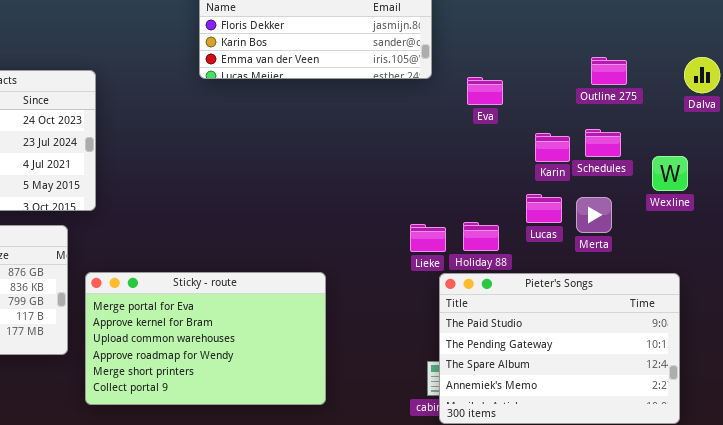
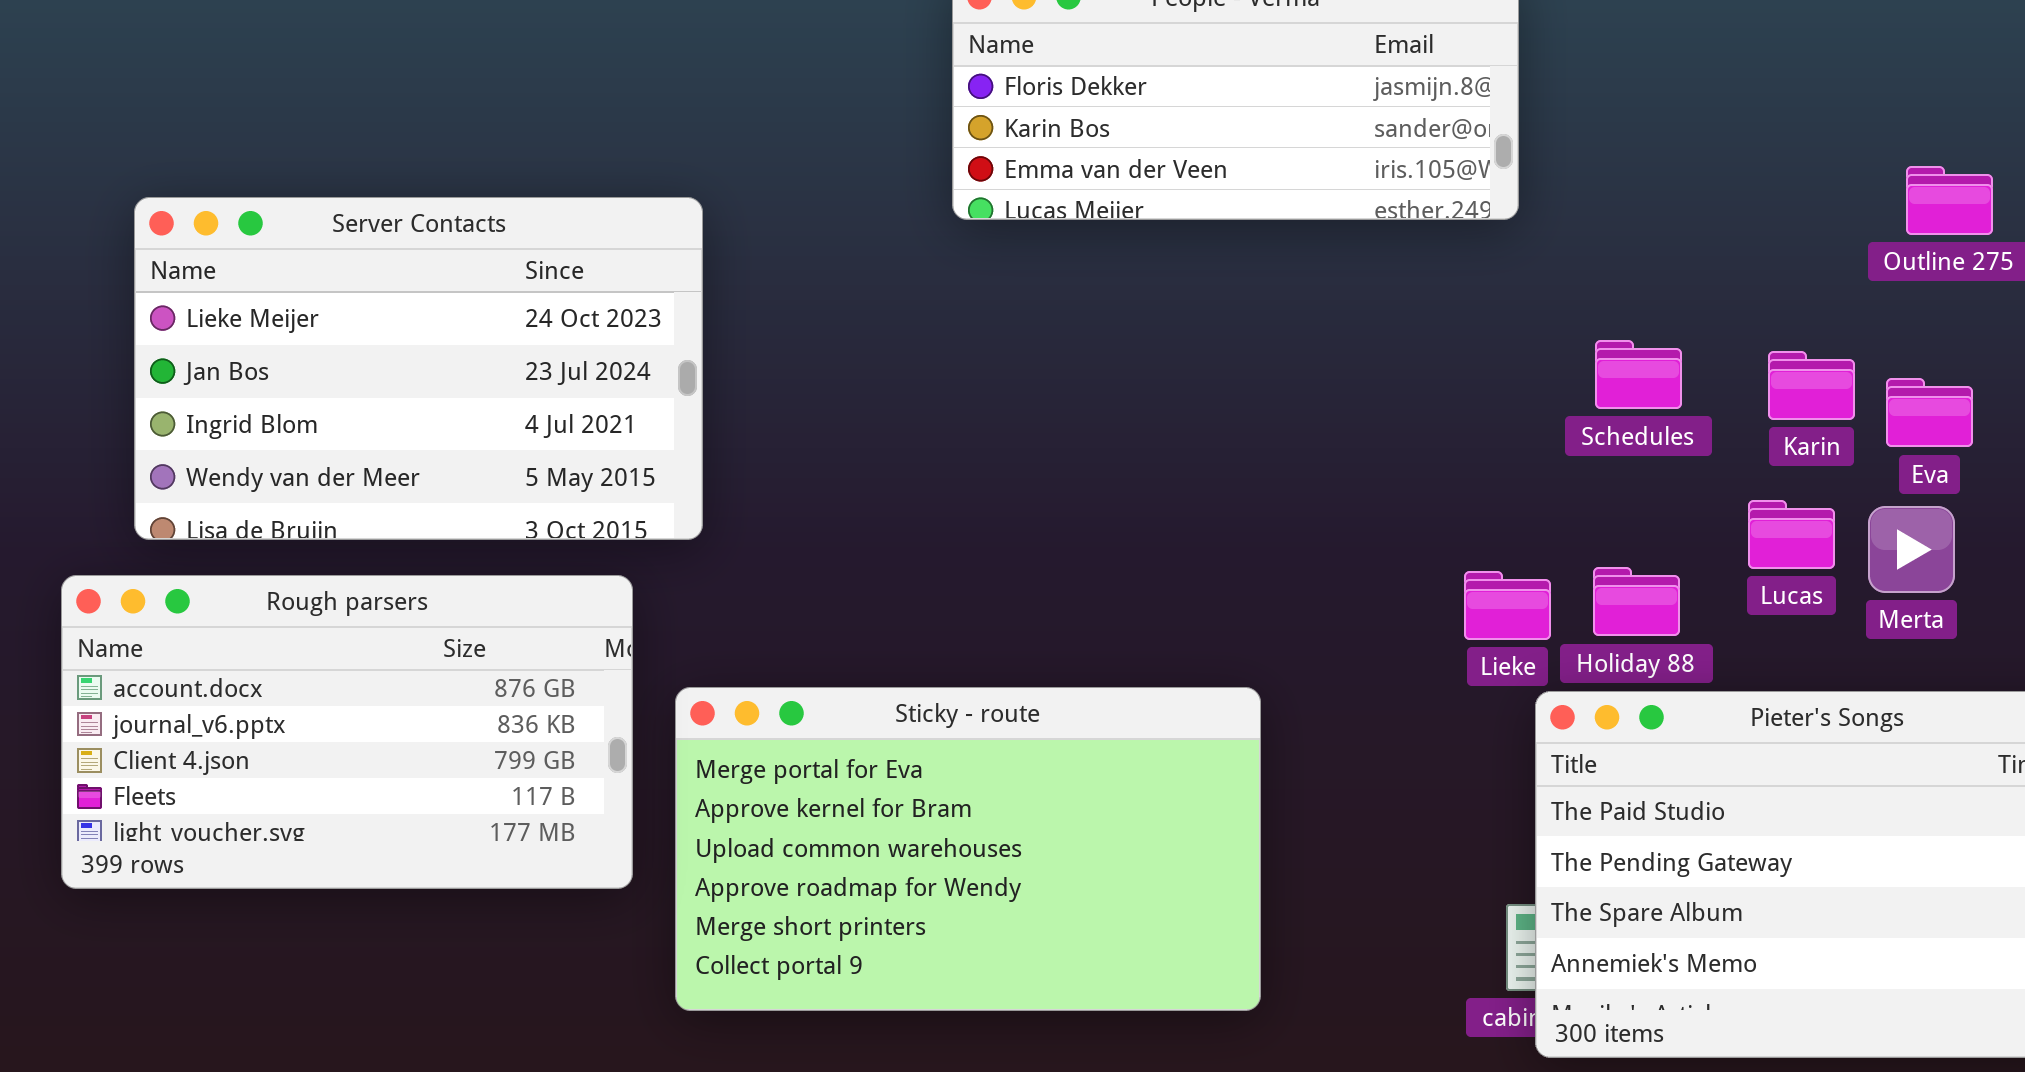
Eva: [467,77,503,105] -> [1886,378,1973,447], moved
Schedules: [585,129,621,157] -> [1595,340,1682,409], moved

